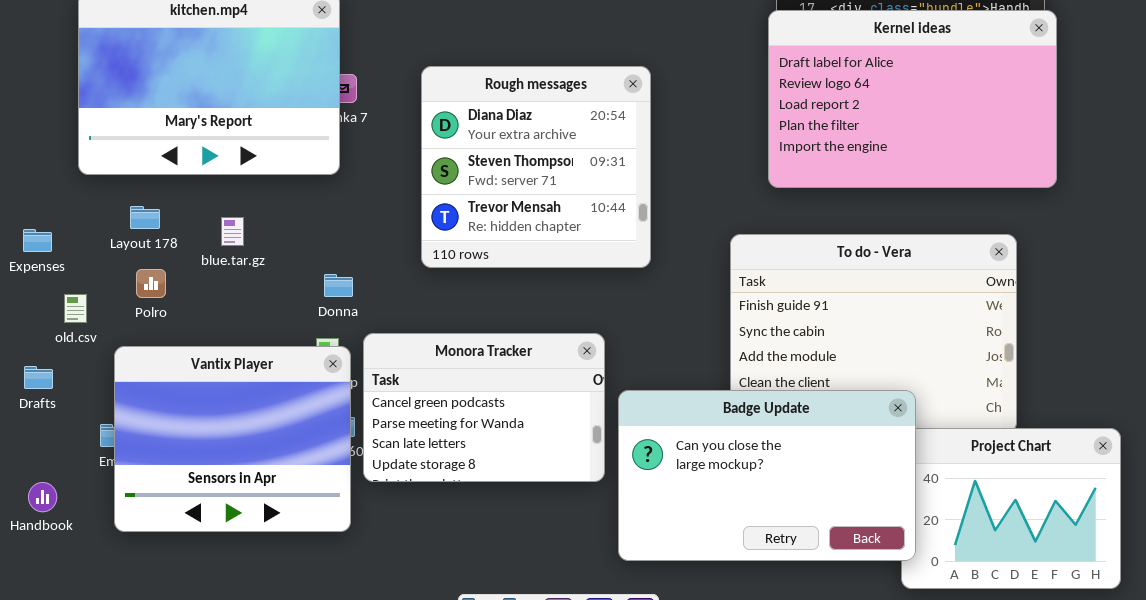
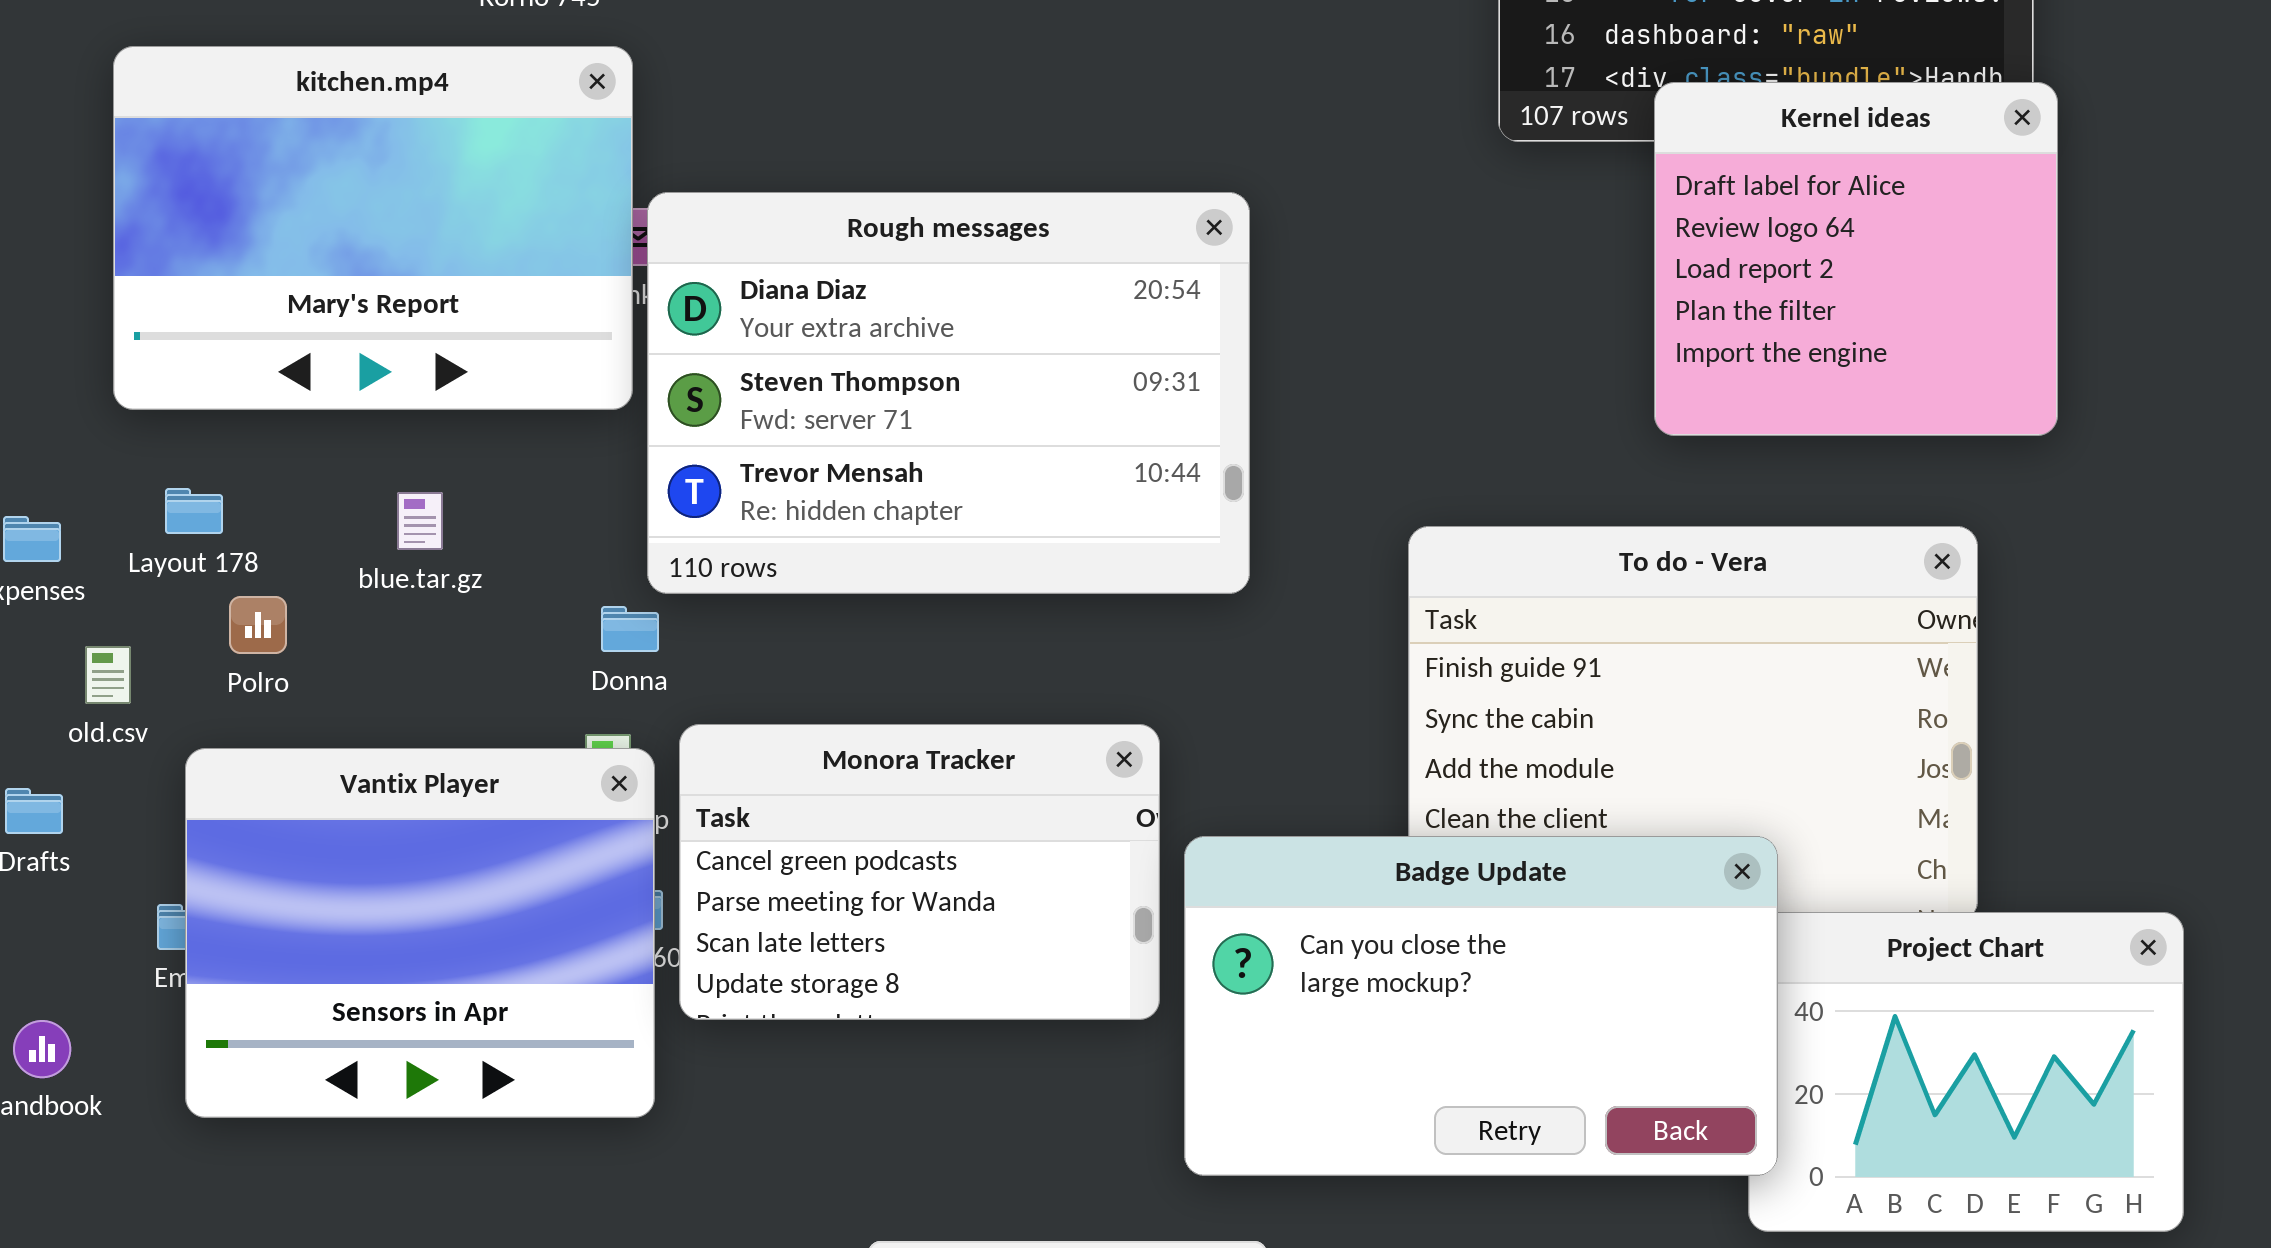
Kernel ideas: [768,10,1057,188] -> [1654,82,2058,436], resized
Rough messages: [421,66,651,268] -> [647,192,1250,594], resized
Layout 178: [130,206,160,229] -> [165,488,223,534], moved

